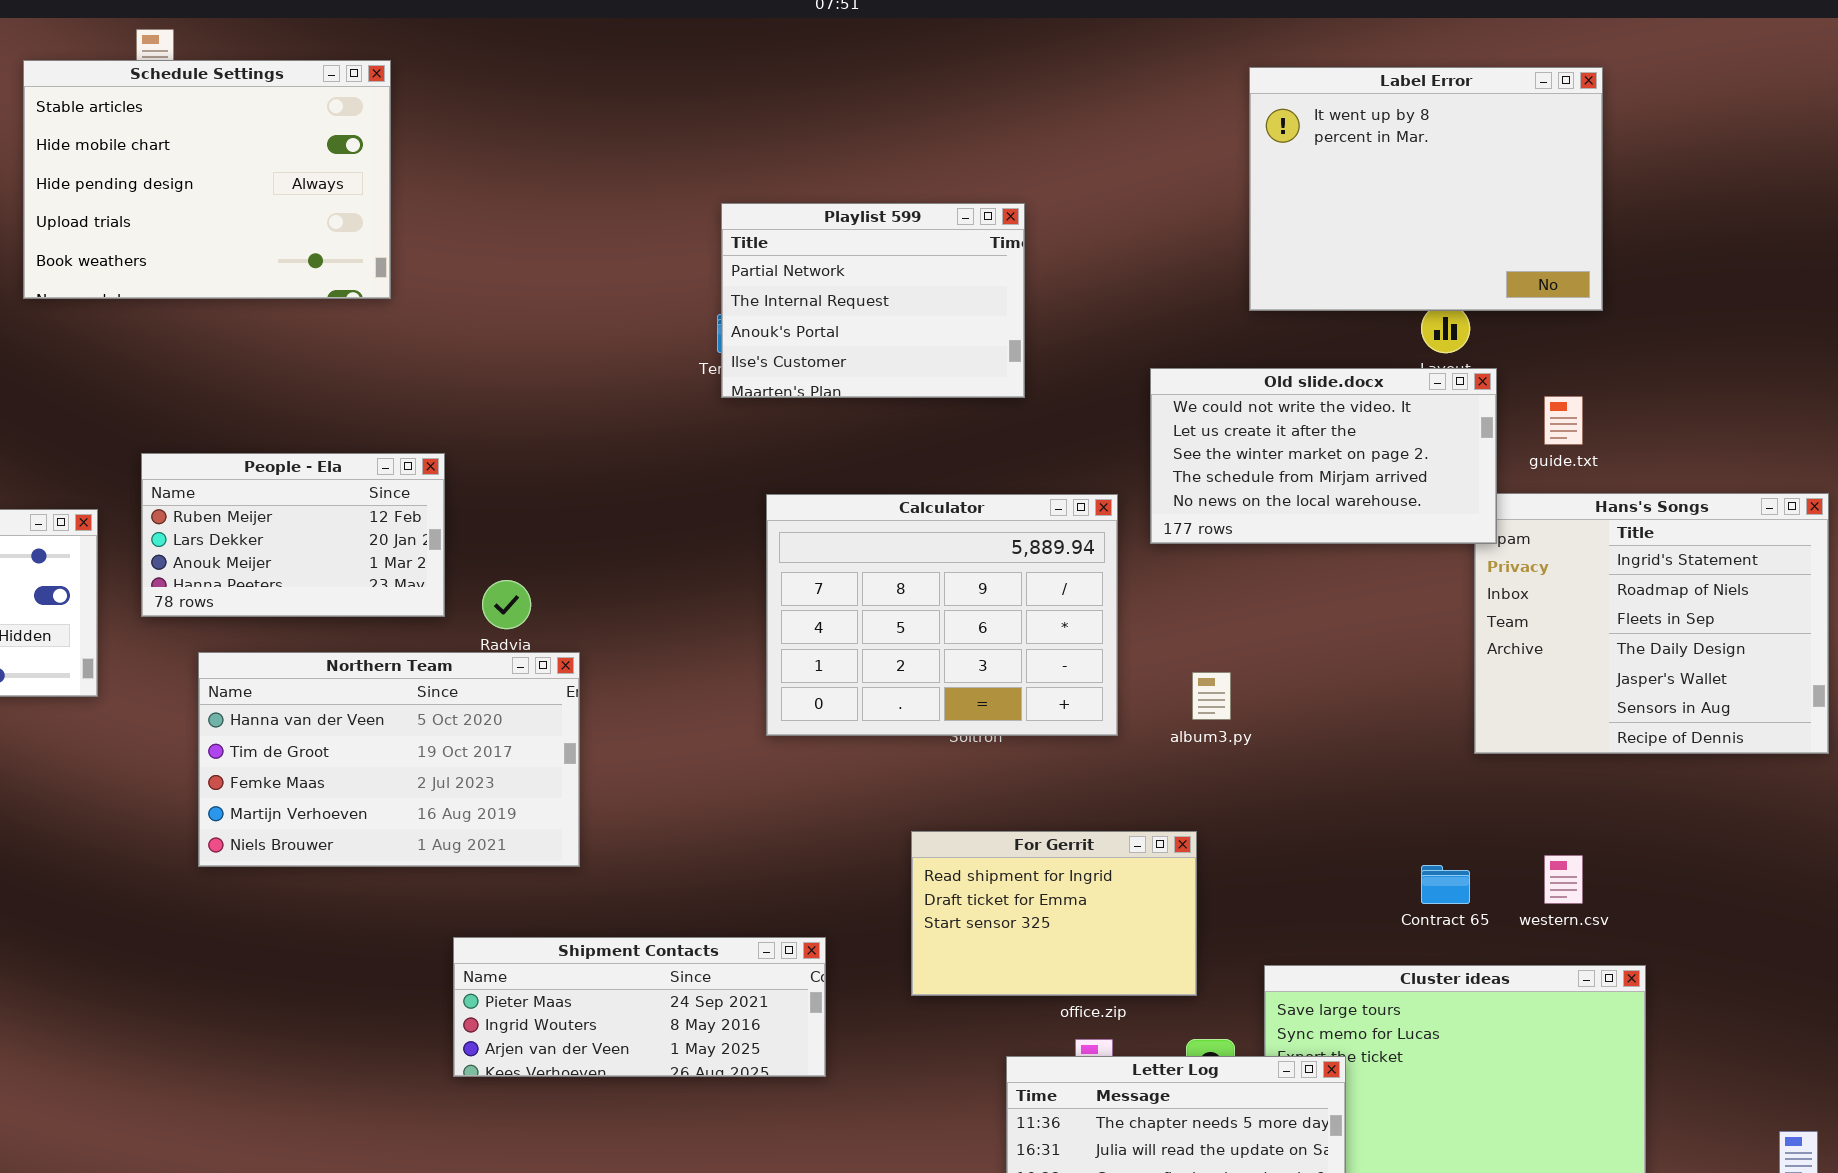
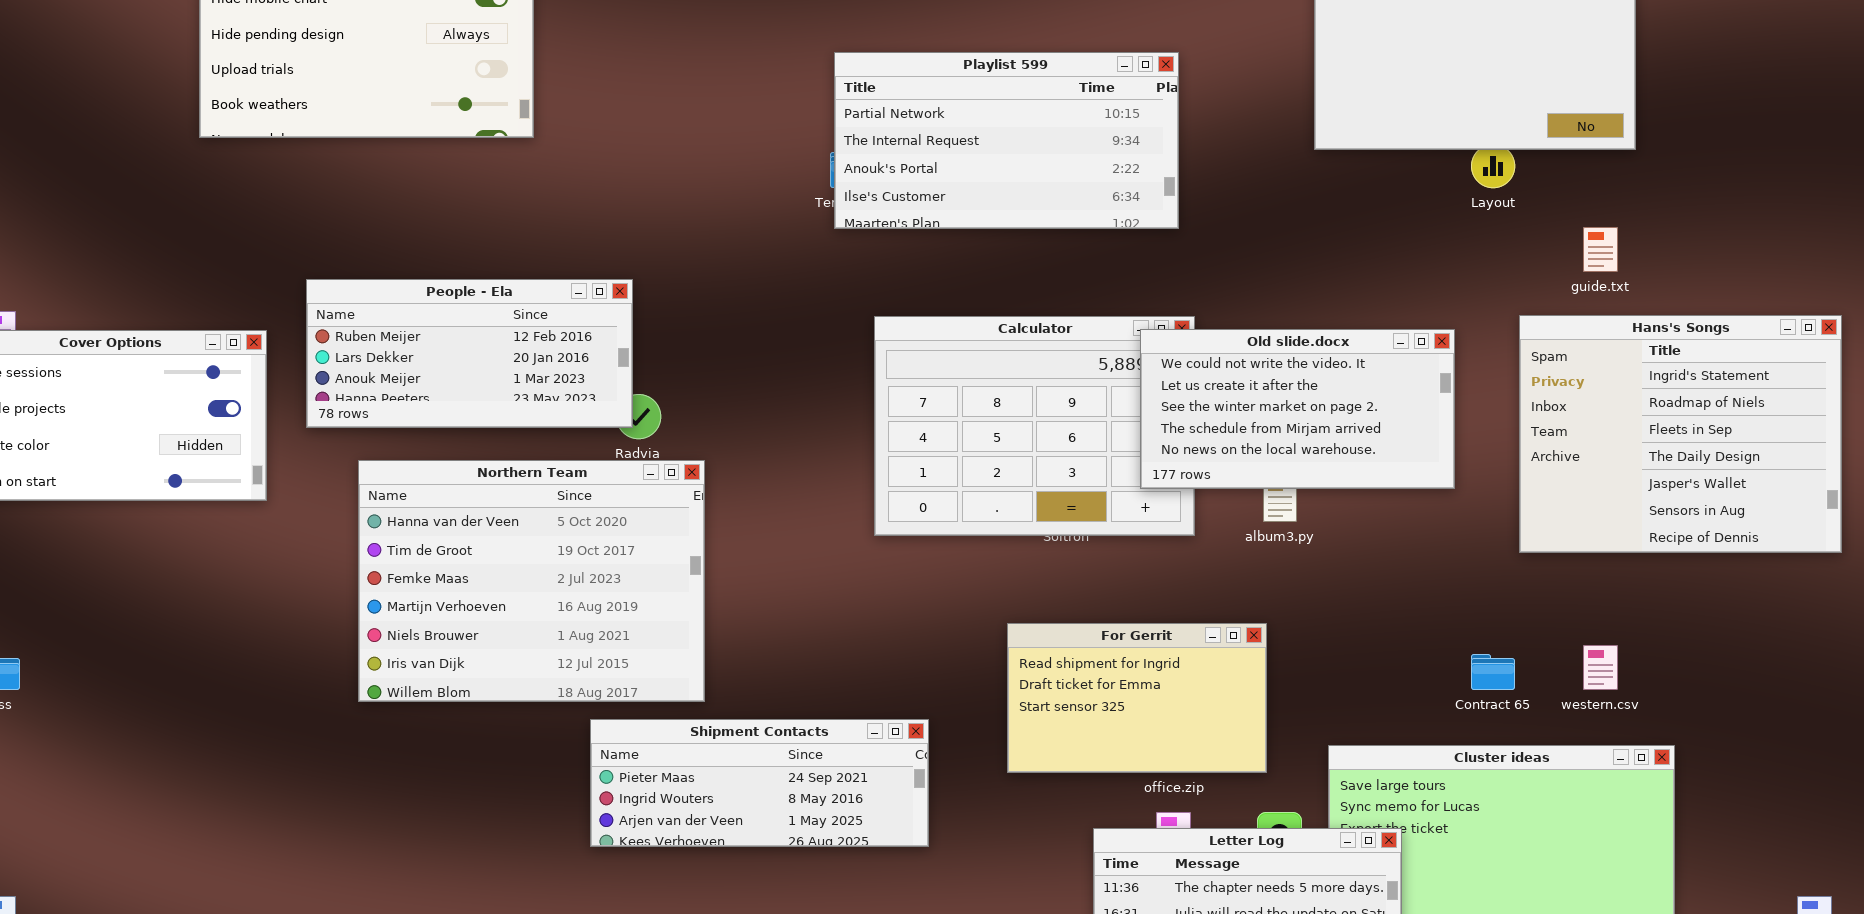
Playlist 599: [721,203,1025,398] -> [834,52,1179,229], resized
Old slide.docx: [1150,368,1497,544] -> [1140,329,1455,489], moved
People - Ela: [141,453,445,617] -> [306,279,633,428], resized
Northern Team: [198,652,580,867] -> [358,460,705,702], resized

